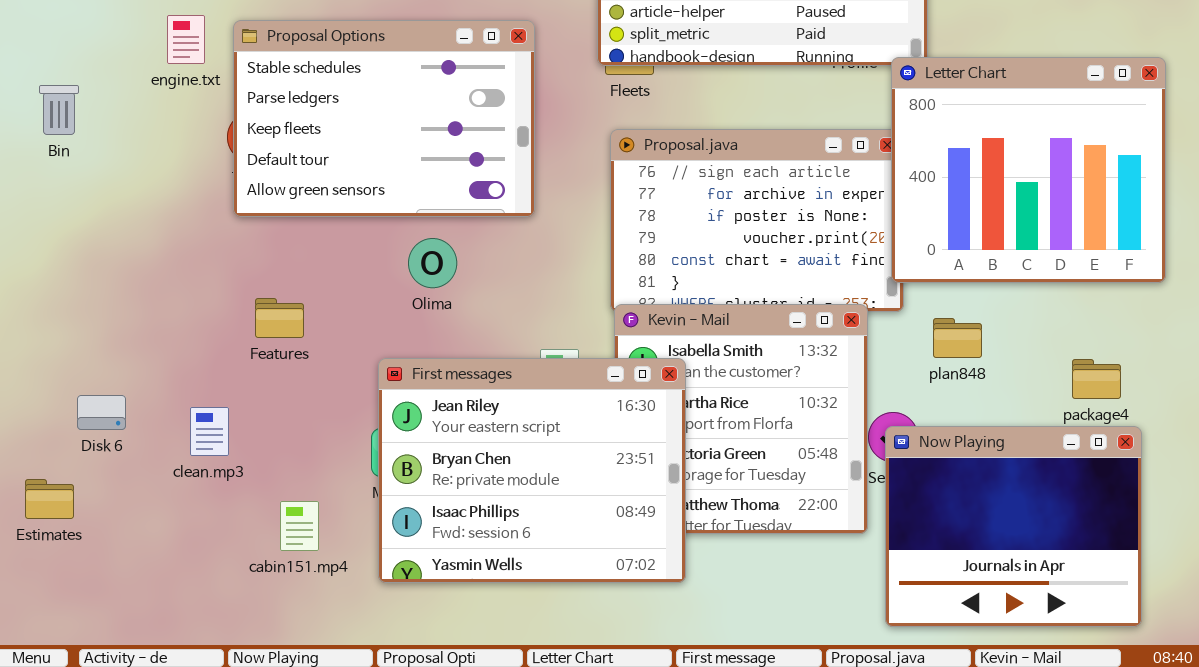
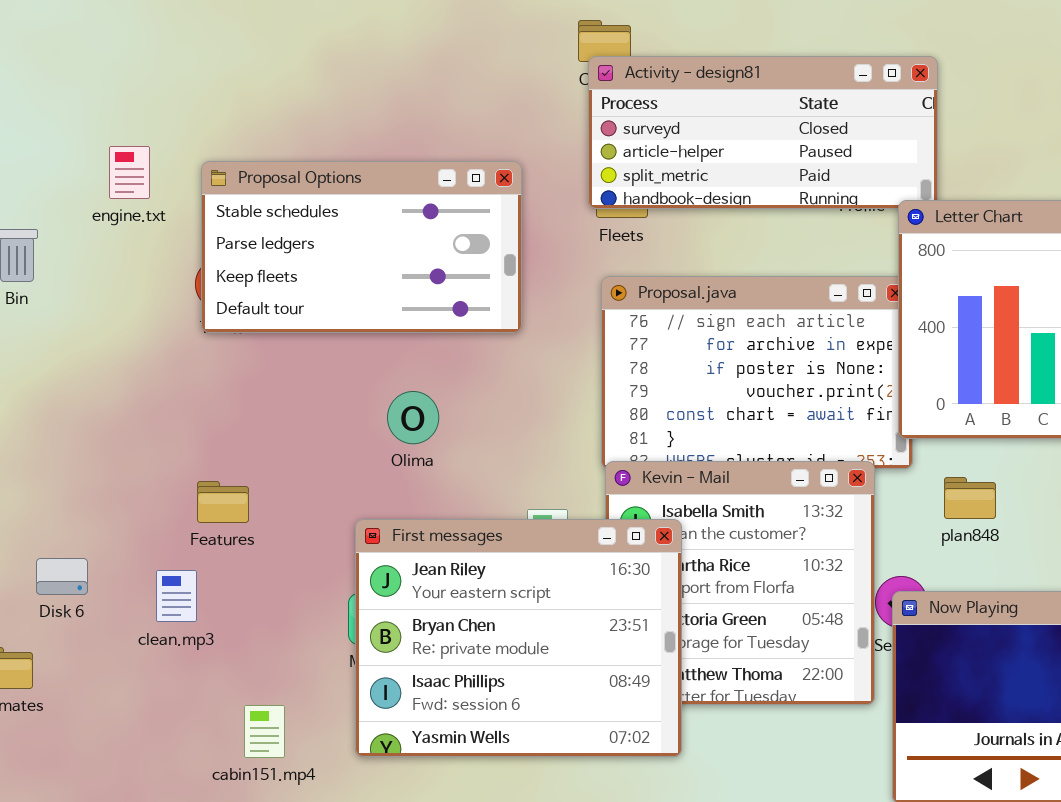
engine.txt: [167,15,205,64] -> [109,146,150,199], moved
Proposal Options: [233,20,535,217] -> [201,161,522,333], resized
Features: [255,298,304,338] -> [197,481,249,523], moved
cabin151.mp4: [280,501,319,551] -> [244,705,285,758], moved

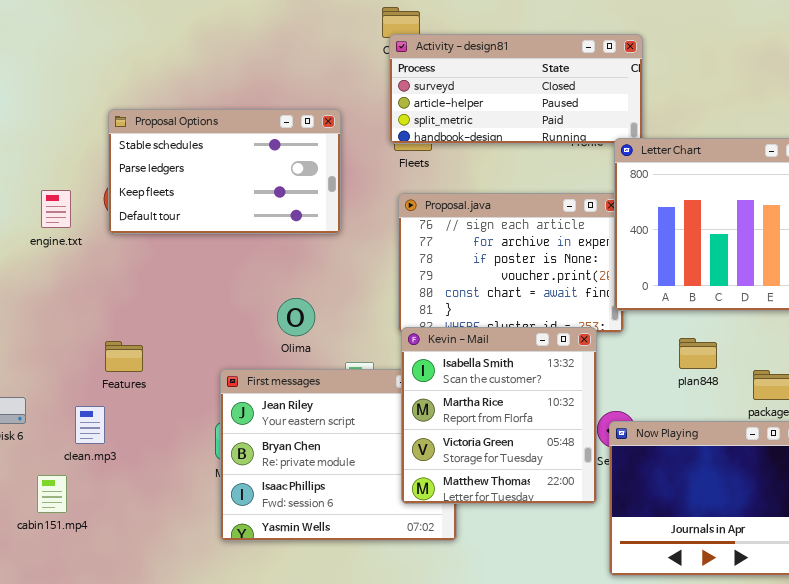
engine.txt: [109,146,150,199] -> [41,190,71,228], moved
Olima: [387,391,439,444] -> [277,298,315,336], moved
Kevin - Mail: [605,461,875,705] -> [401,327,597,504], raised
plan848: [944,477,996,519] -> [679,338,717,369], moved
cabin151.mp4: [244,705,285,758] -> [37,475,67,513], moved

